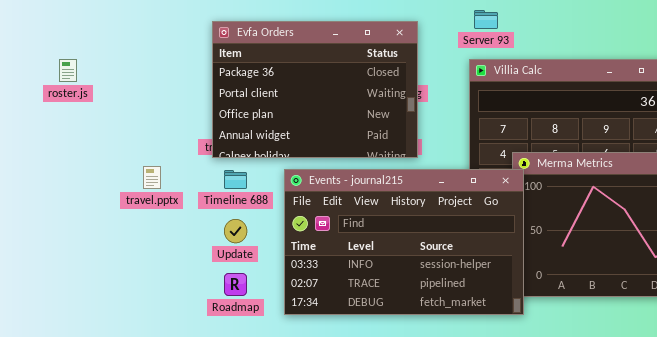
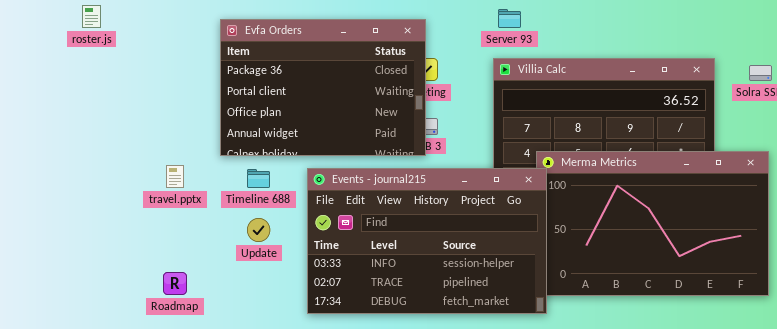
Evfa Orders: [212,21,418,158] -> [220,19,426,156], moved
roster.js: [59,59,77,82] -> [82,5,101,28], moved
Roadmap: [224,273,247,296] -> [163,272,187,295], moved

